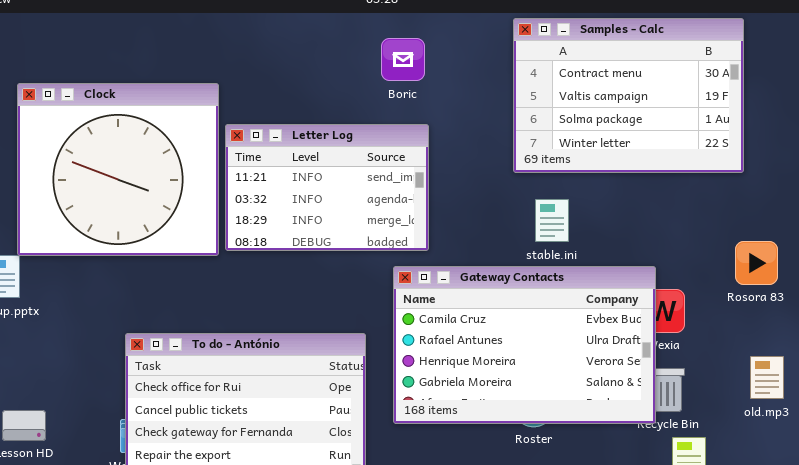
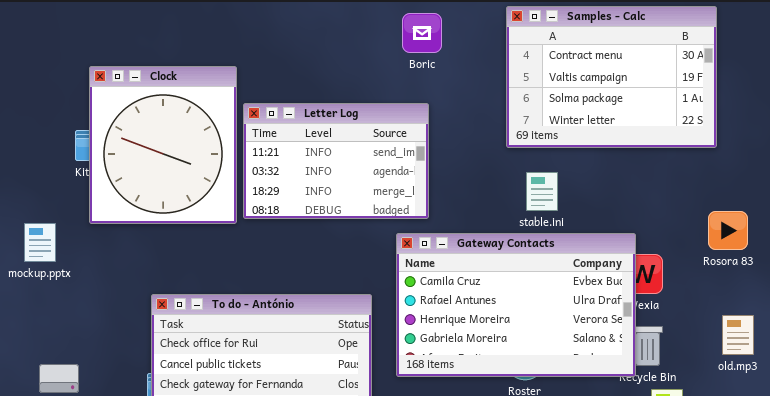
Boric: [381,38,425,81] -> [402,13,442,53], moved
Clock: [17,83,219,256] -> [89,66,237,224], resized

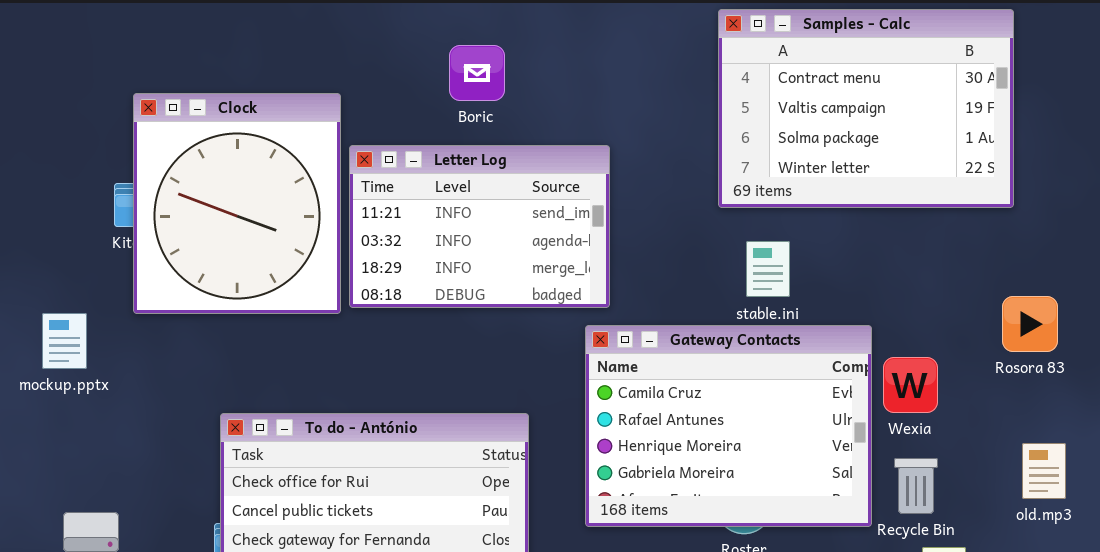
Boric: [402,13,442,53] -> [449,45,505,101], moved
Gateway Contacts: [396,233,636,377] -> [585,325,872,527], moved, resized

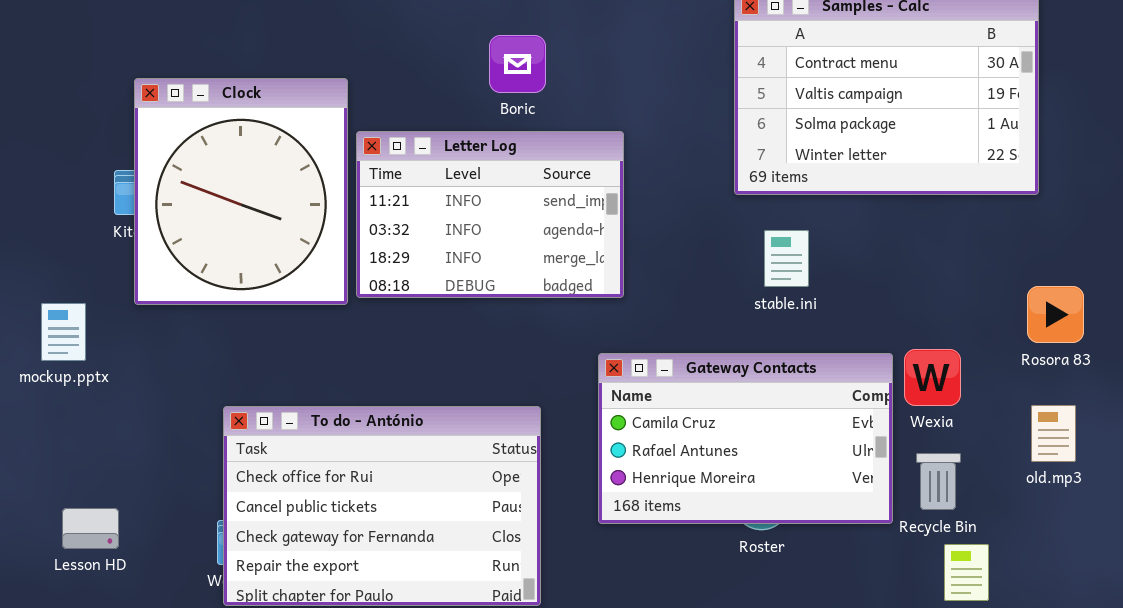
Boric: [449,45,505,101] -> [489,35,546,93], moved
Gateway Contacts: [585,325,872,527] -> [598,353,893,524], resized
old.mp3: [1022,443,1066,499] -> [1031,405,1076,462], moved

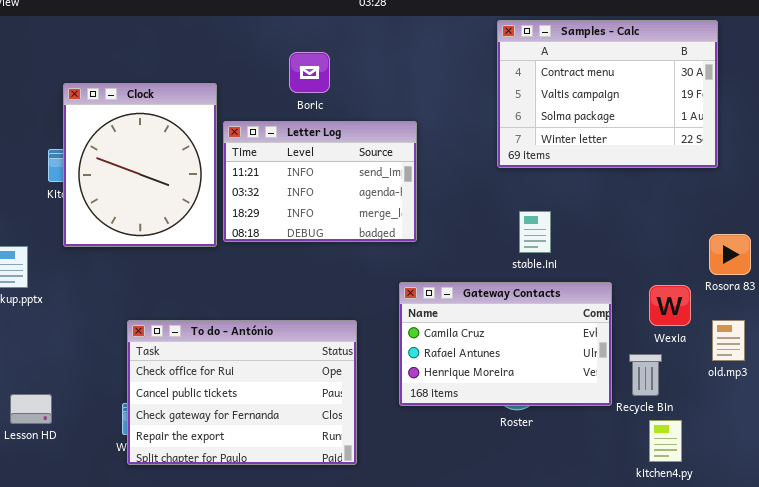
Boric: [489,35,546,93] -> [289,52,330,93], moved
stable.ini: [764,230,809,287] -> [519,211,551,253], moved
Wexia: [904,349,961,406] -> [649,285,691,326], moved

